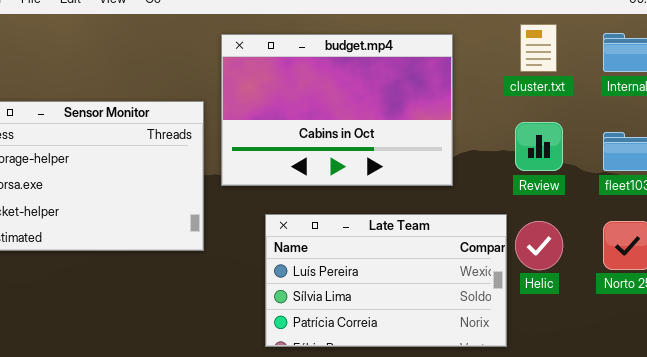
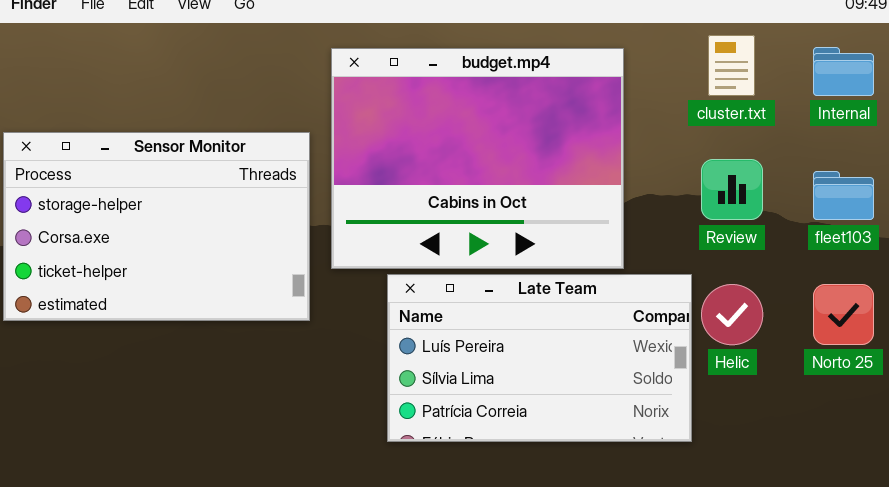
budget.mp4: [221,34,453,186] -> [331,48,624,269], resized

